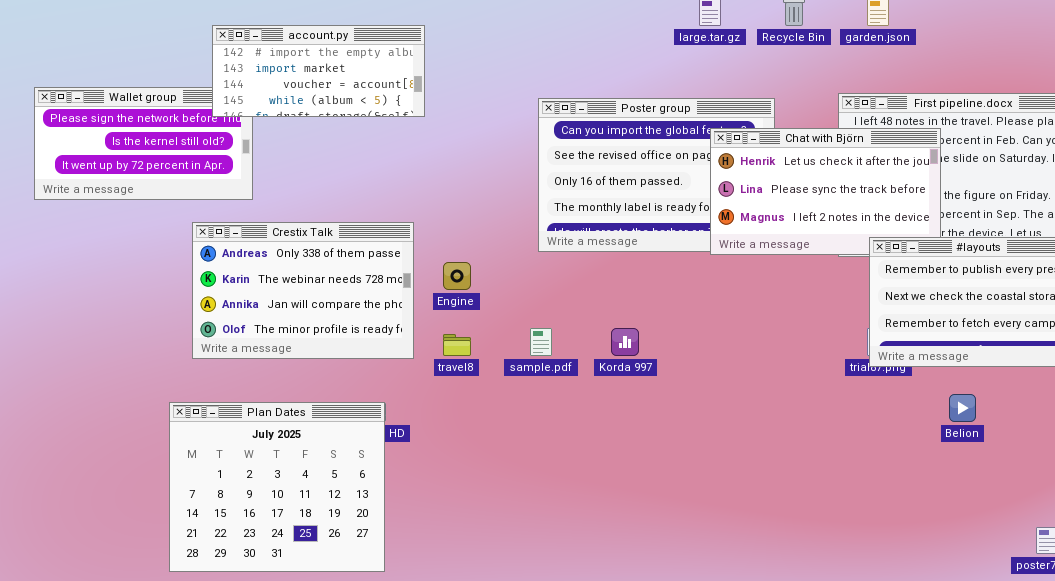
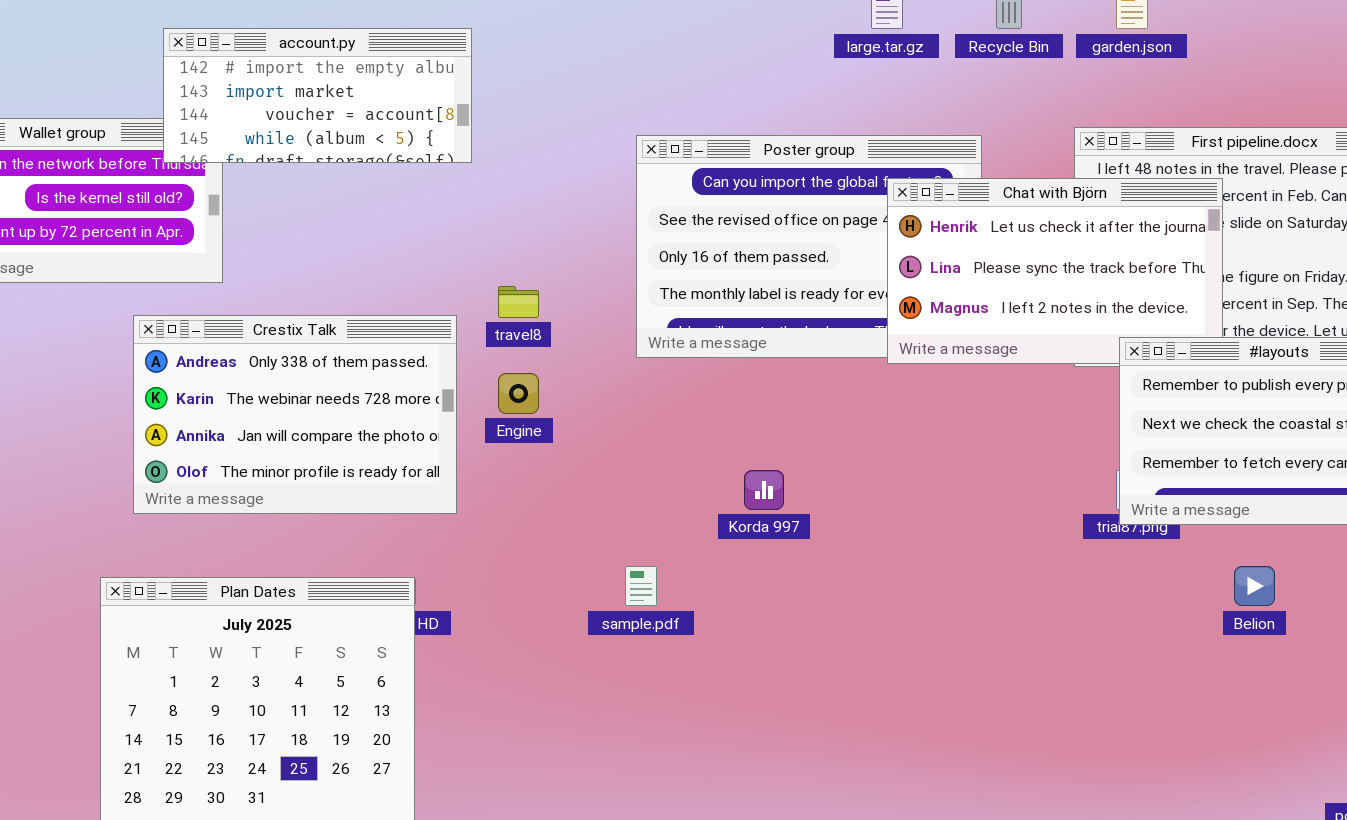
sample.pdf: [530,328,552,356] -> [625,566,657,606], moved
travel8: [443,334,471,356] -> [498,286,539,318], moved

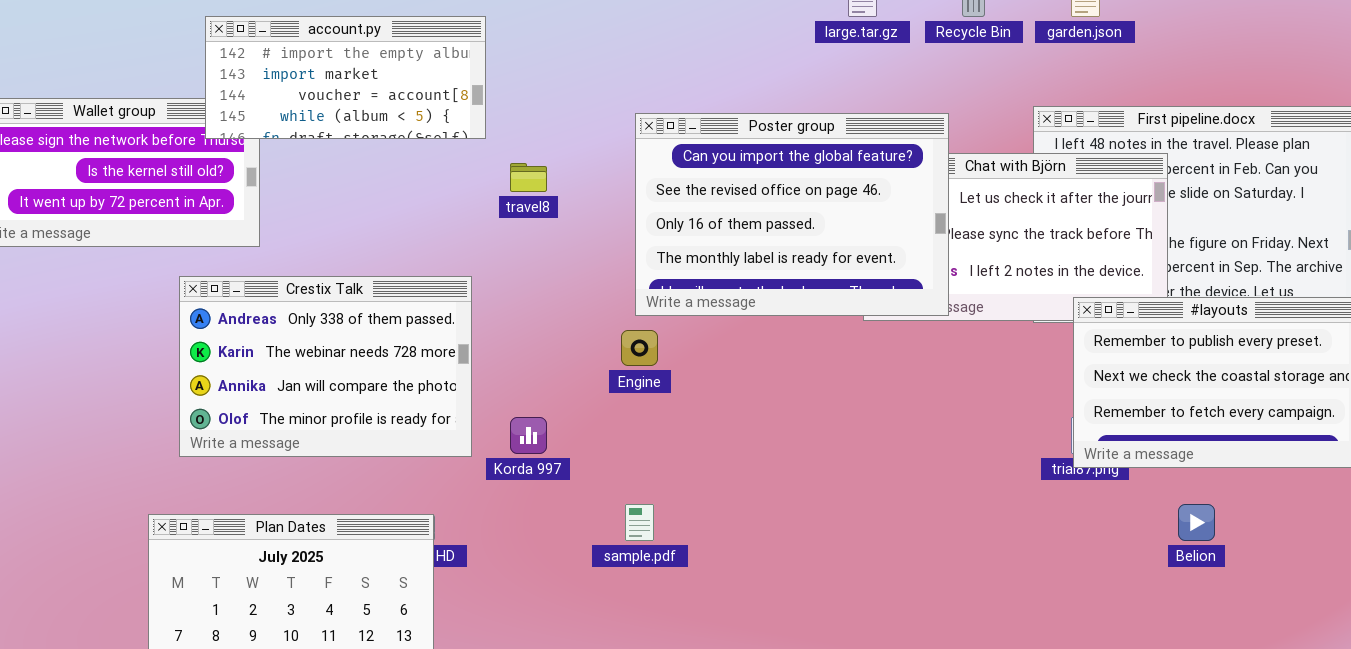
Poster group: [636,135,982,358] -> [635,113,949,316], raised
travel8: [498,286,539,318] -> [510,163,547,192], moved
Engine: [498,373,539,414] -> [621,330,658,366], moved
Korda 997: [744,470,784,510] -> [510,417,547,454], moved

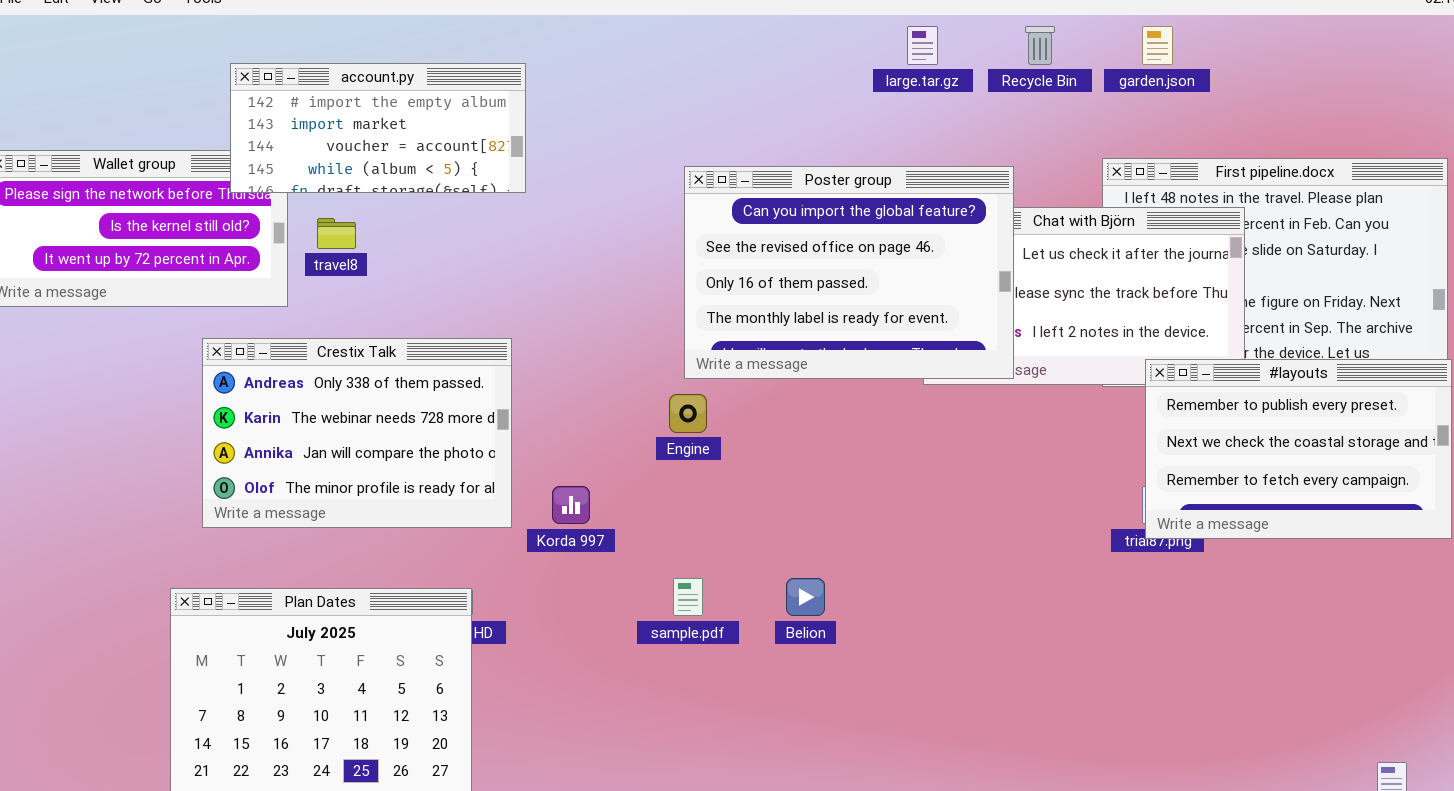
travel8: [510,163,547,192] -> [317,218,356,249], moved
Belion: [1178,504,1215,541] -> [786,578,825,616], moved

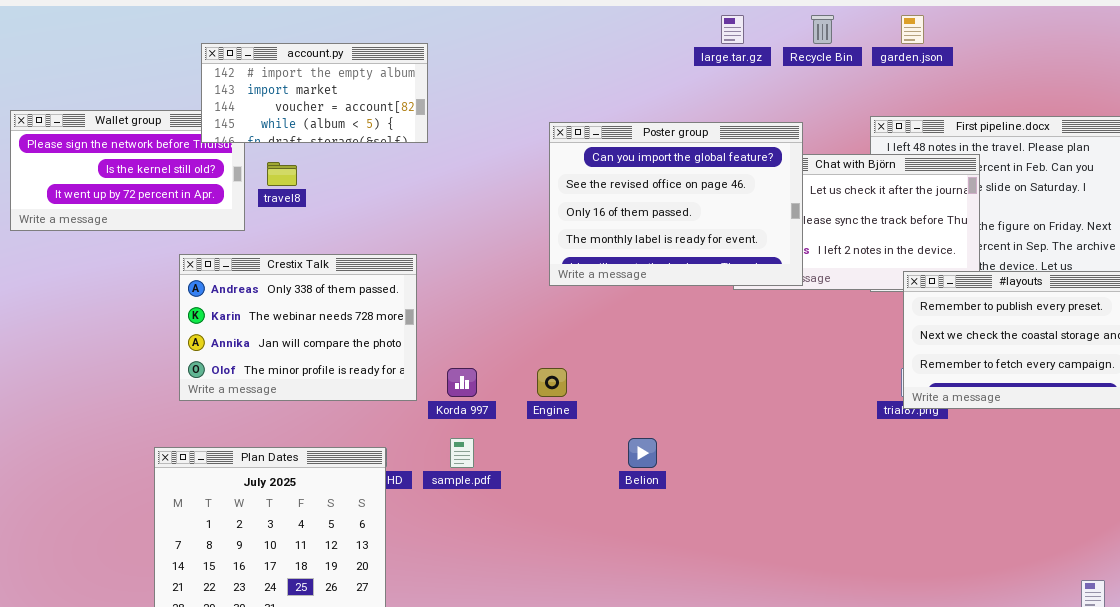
Engine: [669,394,707,433] -> [537,368,567,397], moved
sample.pdf: [673,578,703,616] -> [450,438,474,468], moved

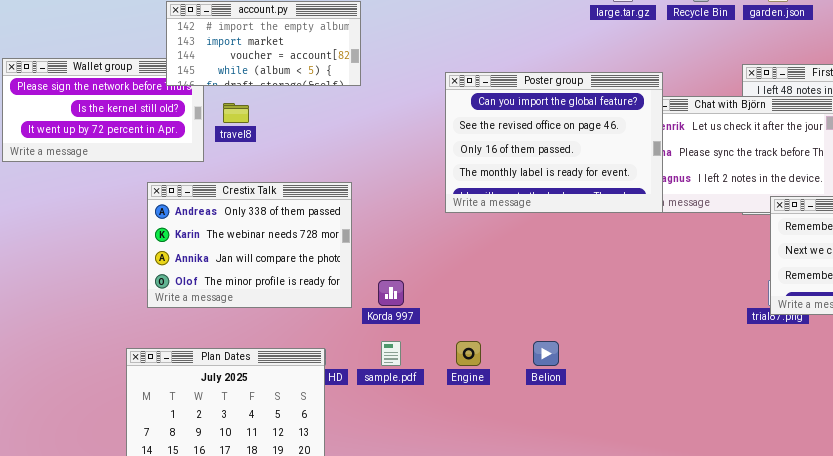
Poster group: [549,122,803,286] -> [445,72,663,213], moved
Engine: [537,368,567,397] -> [456,341,481,366], moved

